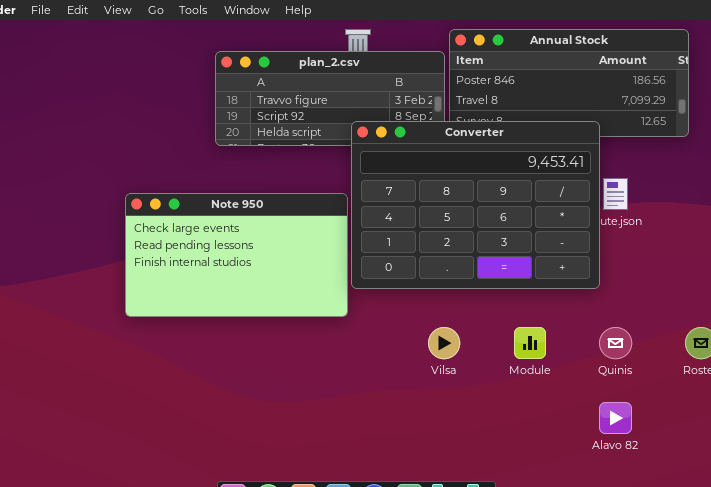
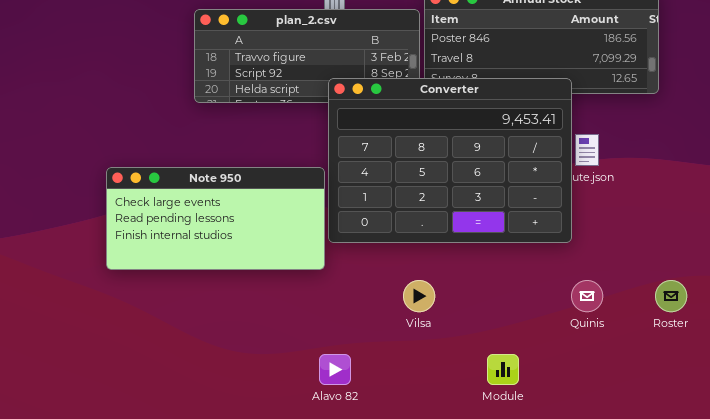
Note 950: [125,193,348,317] -> [106,167,325,270], resized
Module: [514,327,546,359] -> [487,354,519,385], moved
Alavo 82: [599,402,632,434] -> [319,354,351,385], moved

